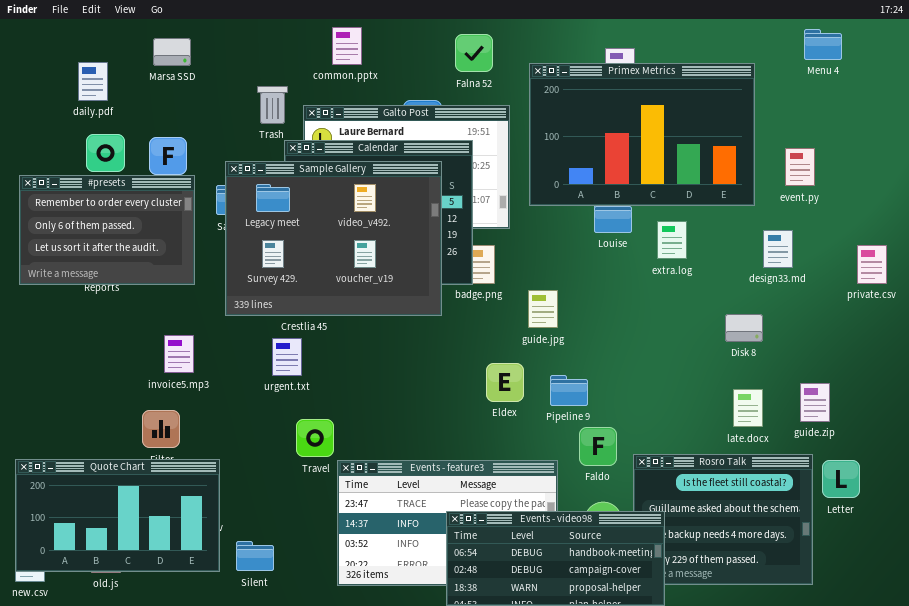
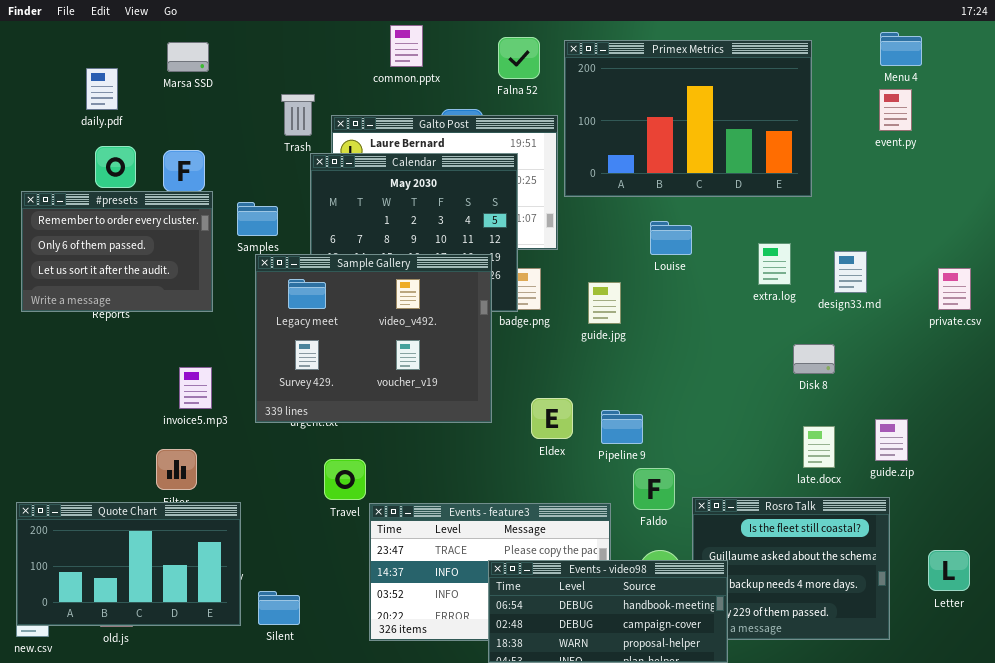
common.pptx: [332,27,362,65] -> [390,25,423,67], moved
Primex Metrics: [529,63,755,206] -> [564,40,812,197], moved
event.py: [785,148,815,186] -> [879,89,912,131], moved
Sample Gallery: [225,161,442,316] -> [255,254,492,423], moved
extra.log: [657,221,687,259] -> [758,243,791,285], moved
guide.jpg: [528,290,558,328] -> [588,282,621,324], moved
Letter: [822,460,860,498] -> [928,550,970,591], moved

